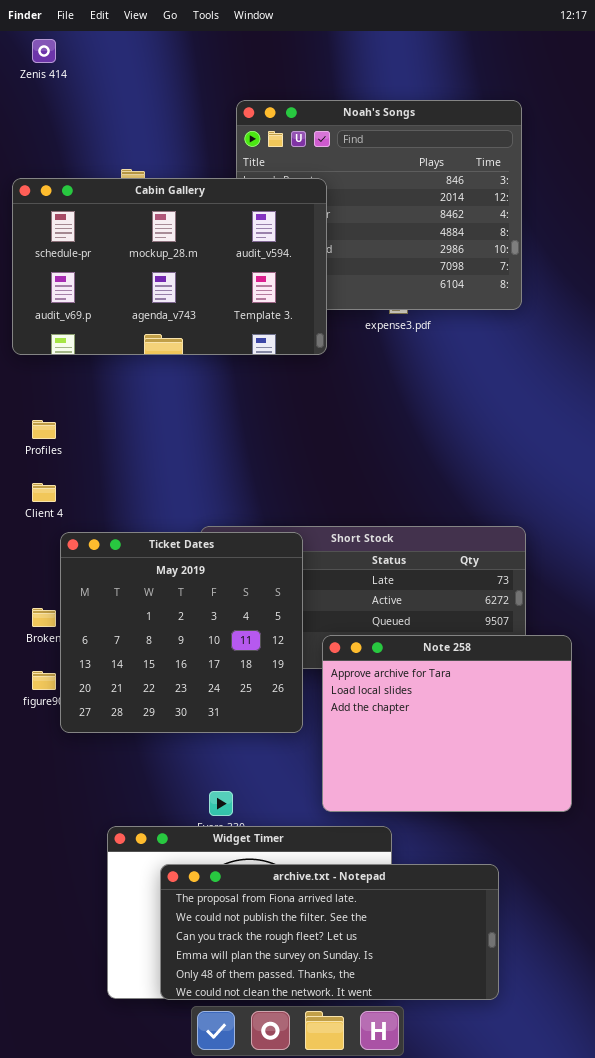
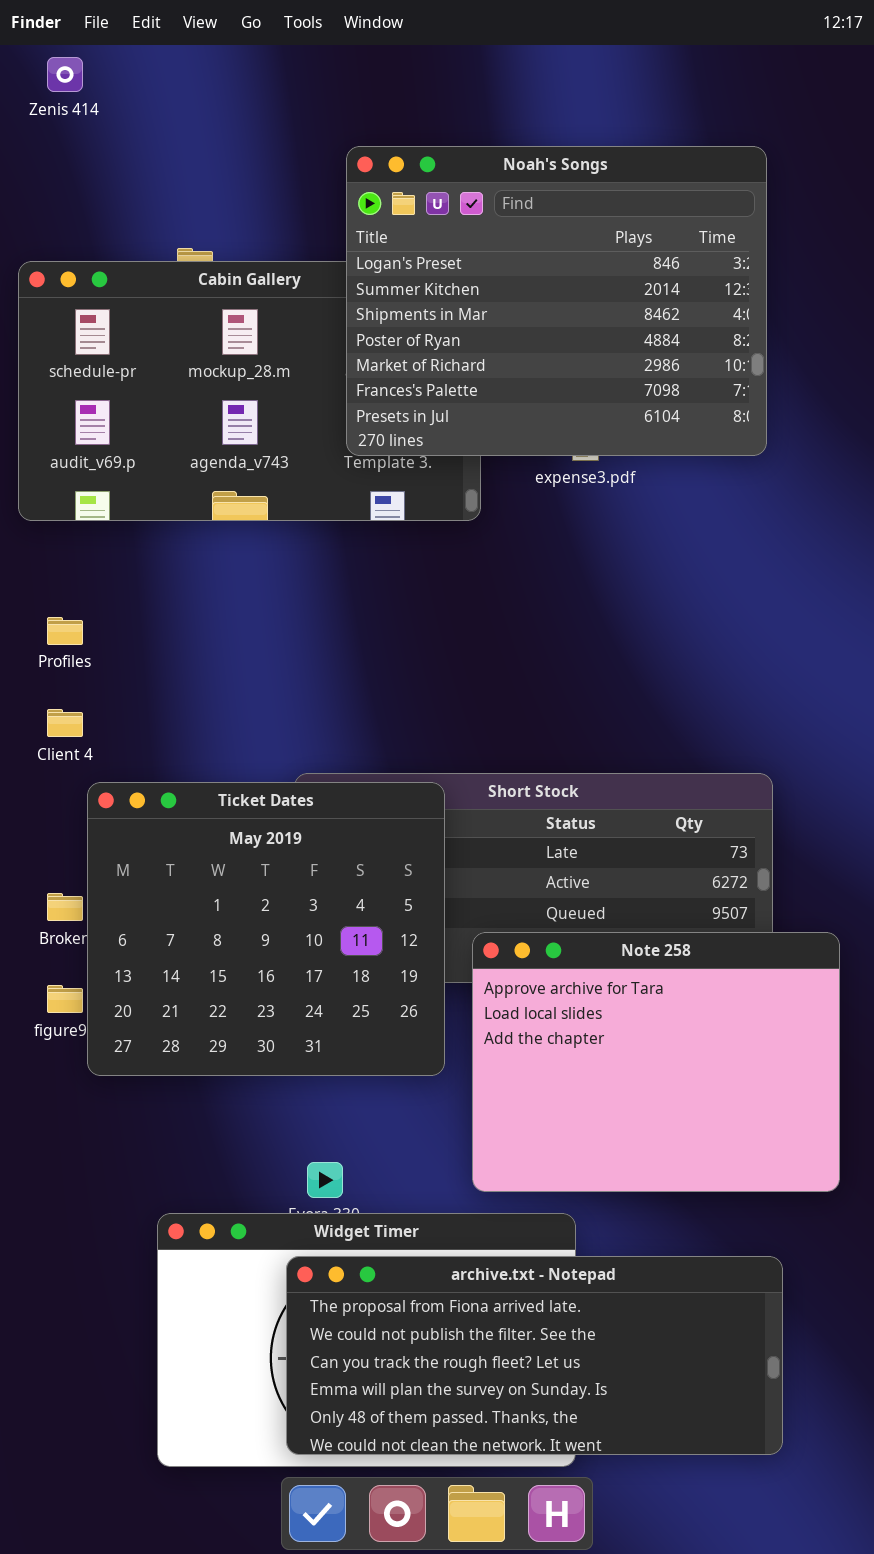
Noah's Songs: [236,100,522,310] -> [346,146,767,456], raised
archive.txt - Notepad: [160,864,499,1000] -> [286,1256,783,1455], moved

